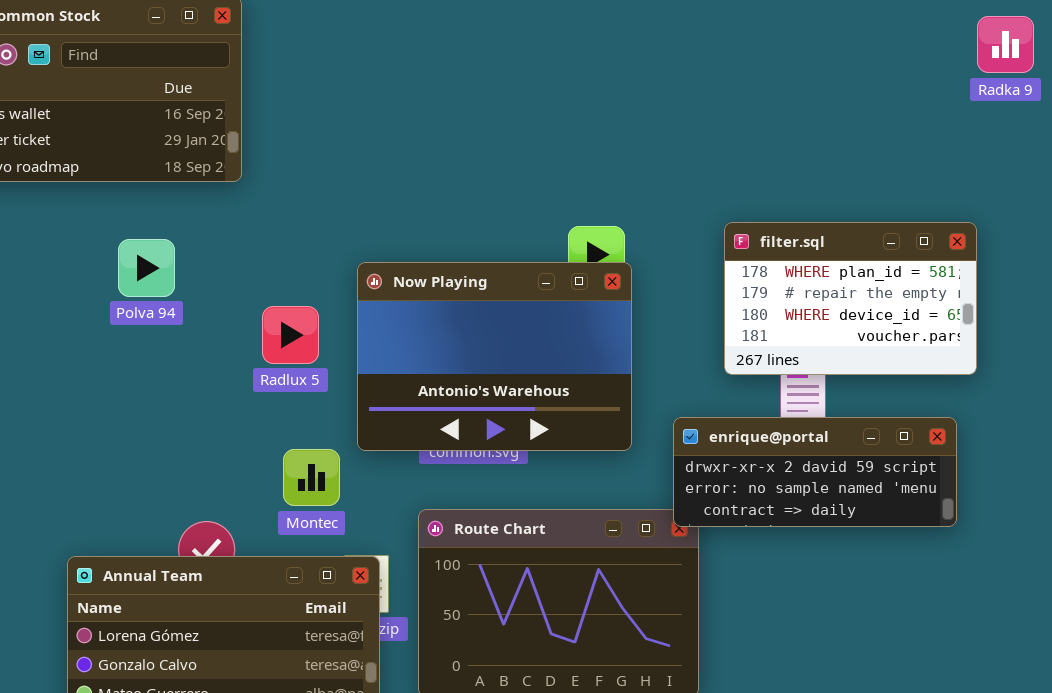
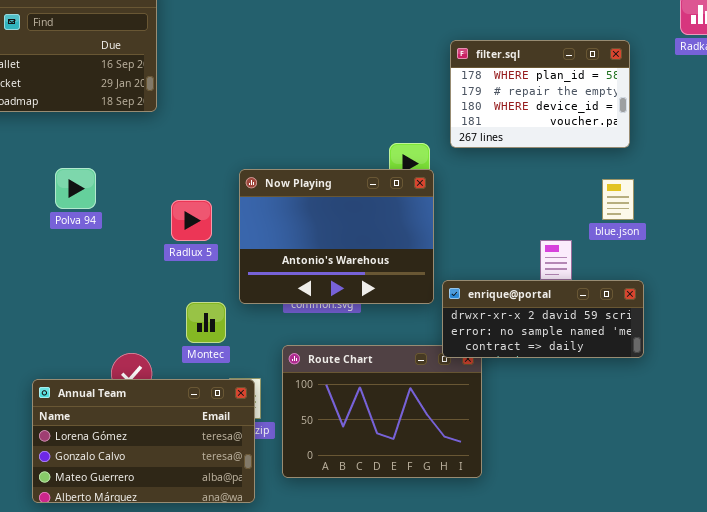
filter.sql: [724,222,977,375] -> [450,40,630,148], moved
Polva 94: [118,239,175,297] -> [55,168,96,209], moved
enrique@portal: [673,417,957,527] -> [442,280,644,358], moved

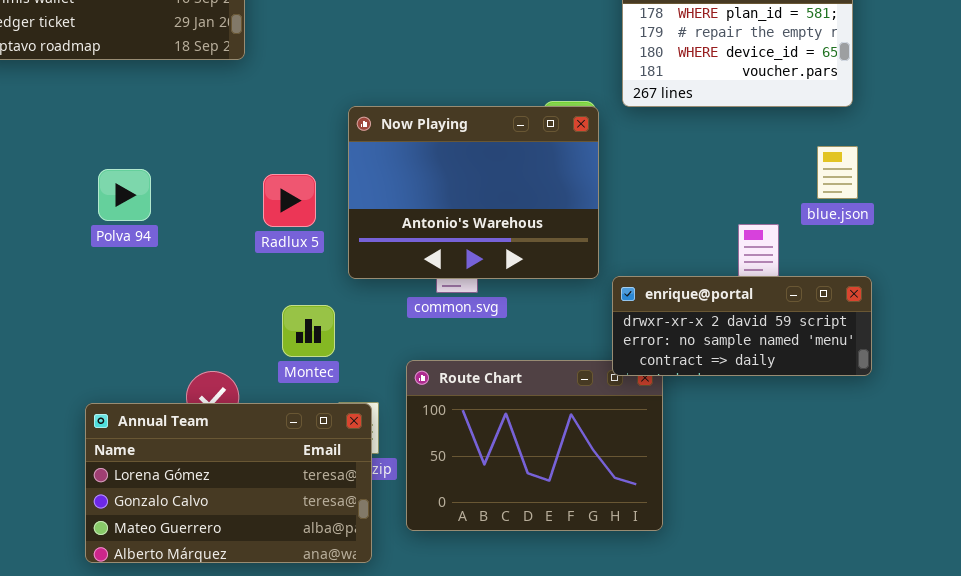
Polva 94: [55,168,96,209] -> [98,169,151,221], moved
Now Playing: [239,169,434,304] -> [348,106,599,279], moved

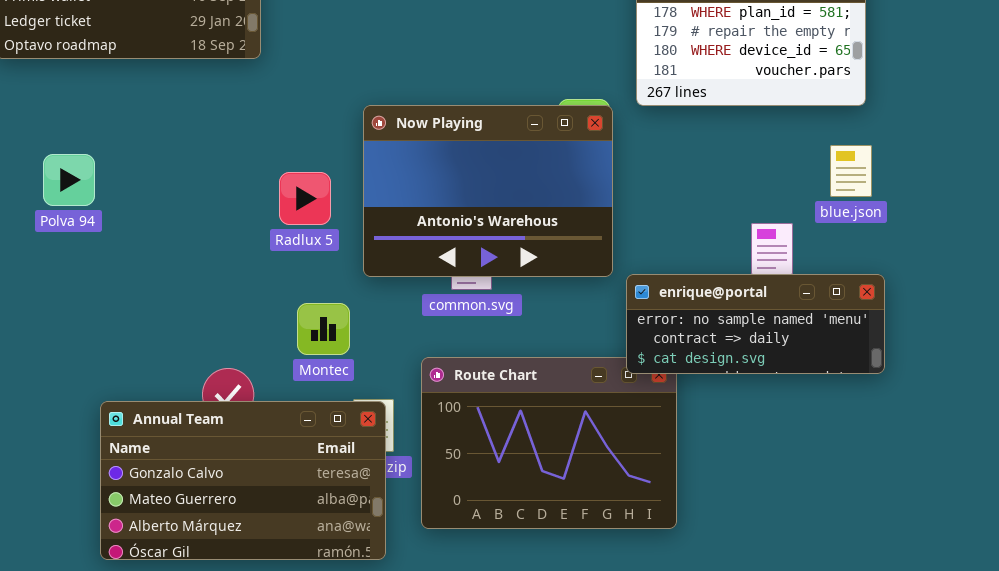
Polva 94: [98,169,151,221] -> [43,154,95,206], moved
enrique@portal: [612,276,872,376] -> [626,274,885,374], scrolled down 1 row
Annual Team: [85,403,372,563] -> [100,401,386,560], scrolled down 1 row

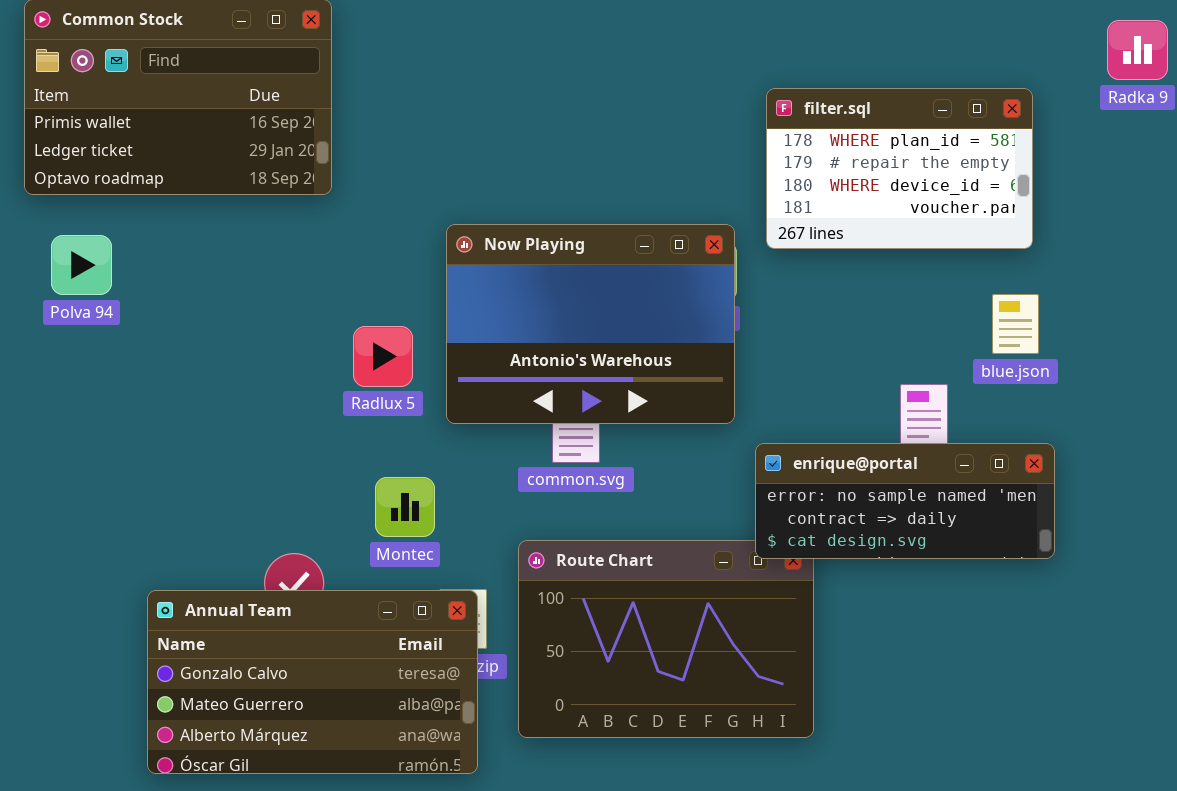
Now Playing: [363,105,613,277] -> [446,224,735,424], moved
Polva 94: [43,154,95,206] -> [51,235,112,295], moved

